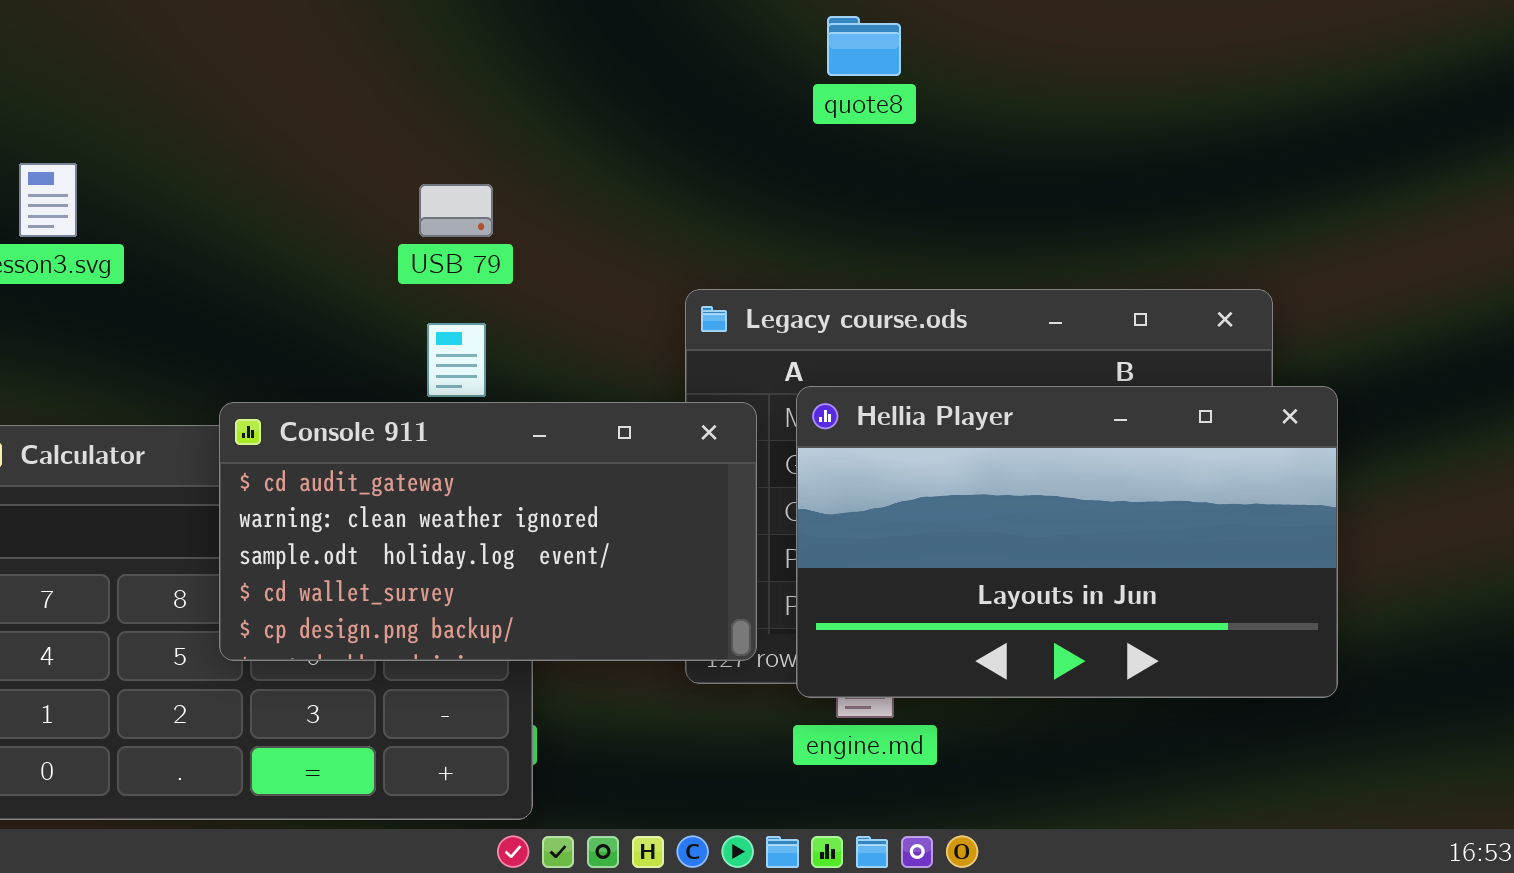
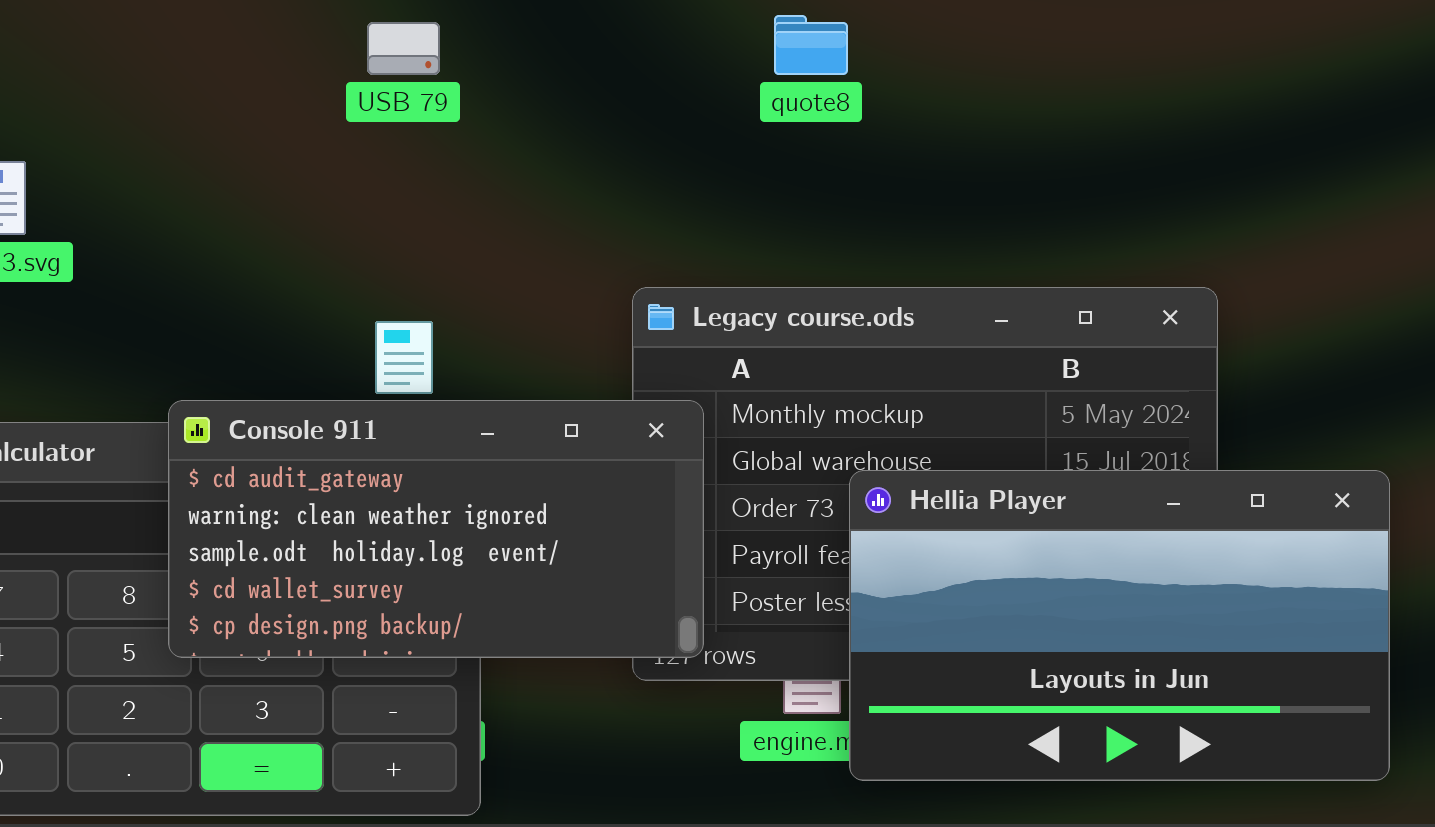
USB 79: [419,184,493,237] -> [367,22,440,75], moved
Hellia Player: [796,386,1338,698] -> [849,470,1390,781], moved

